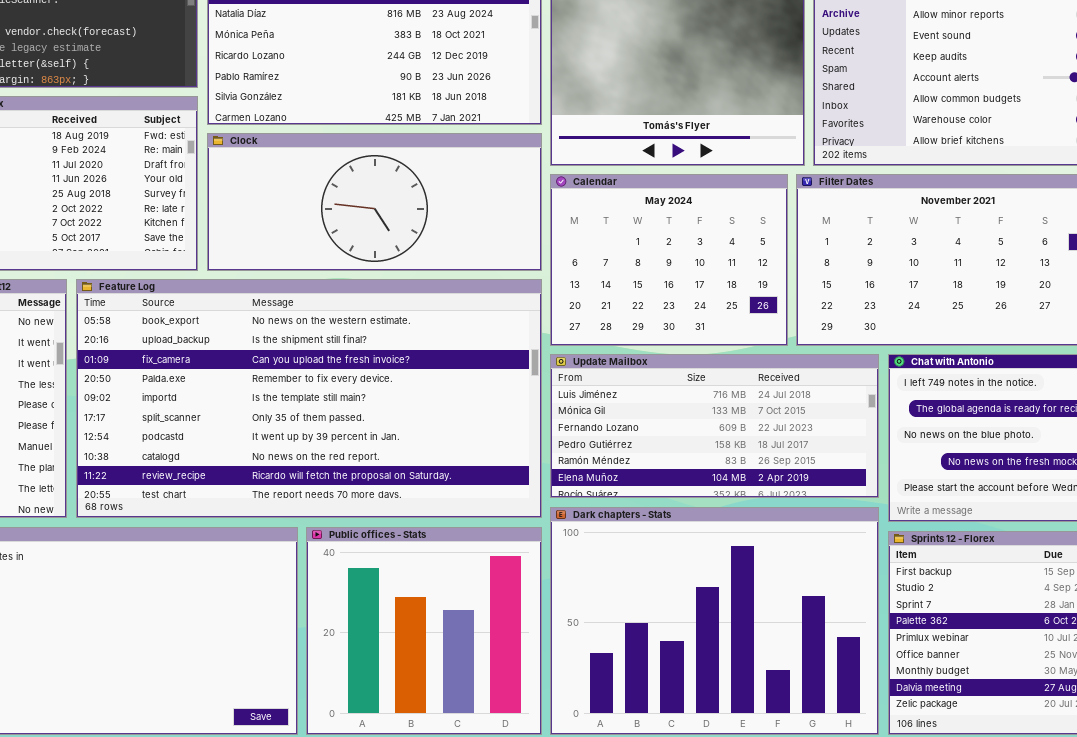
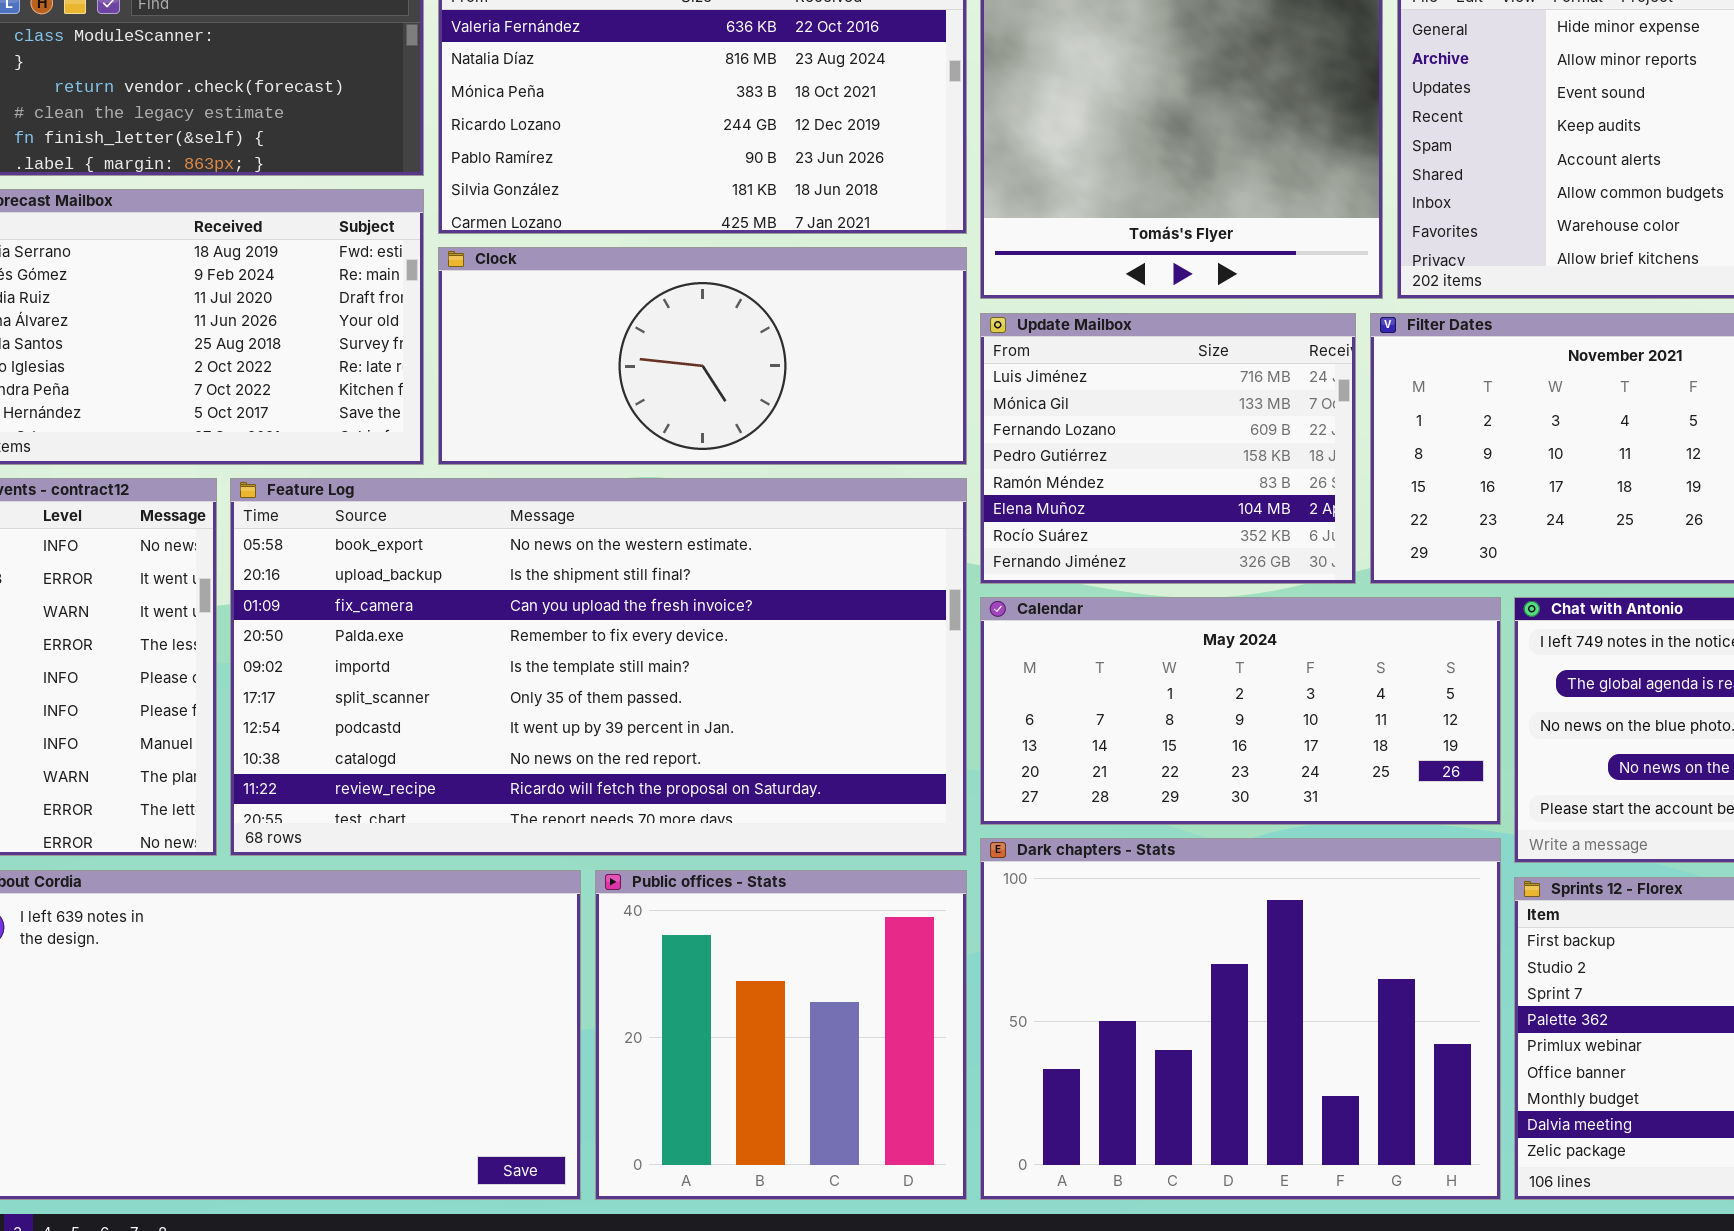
Calendar: [550,174,788,346] -> [980,597,1501,825], moved, resized
Update Mailbox: [550,354,879,498] -> [980,313,1356,584], moved, resized

